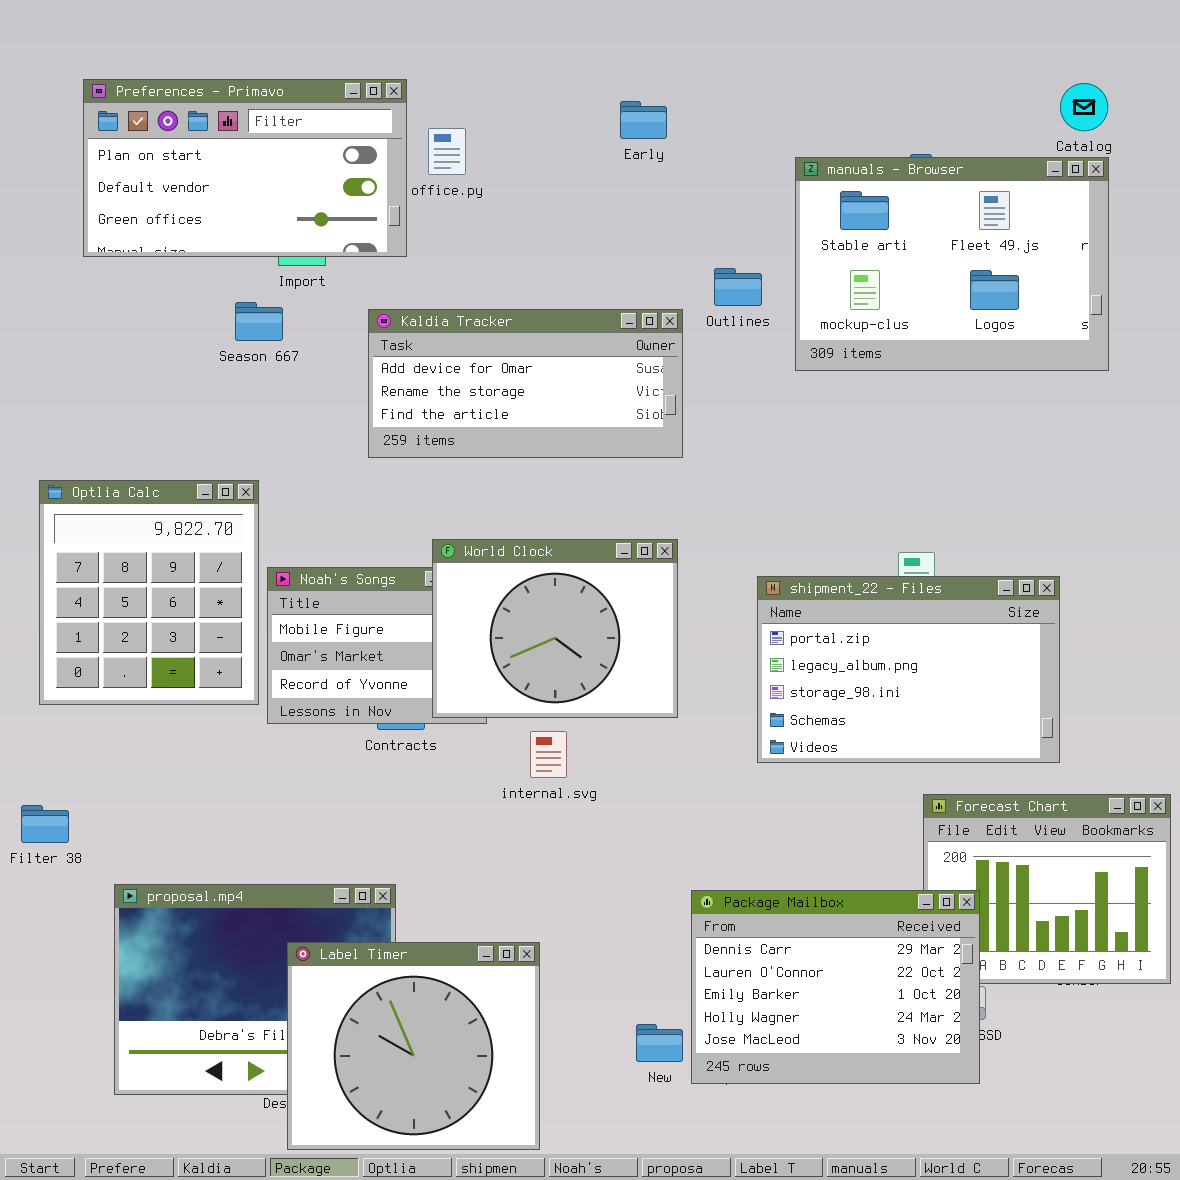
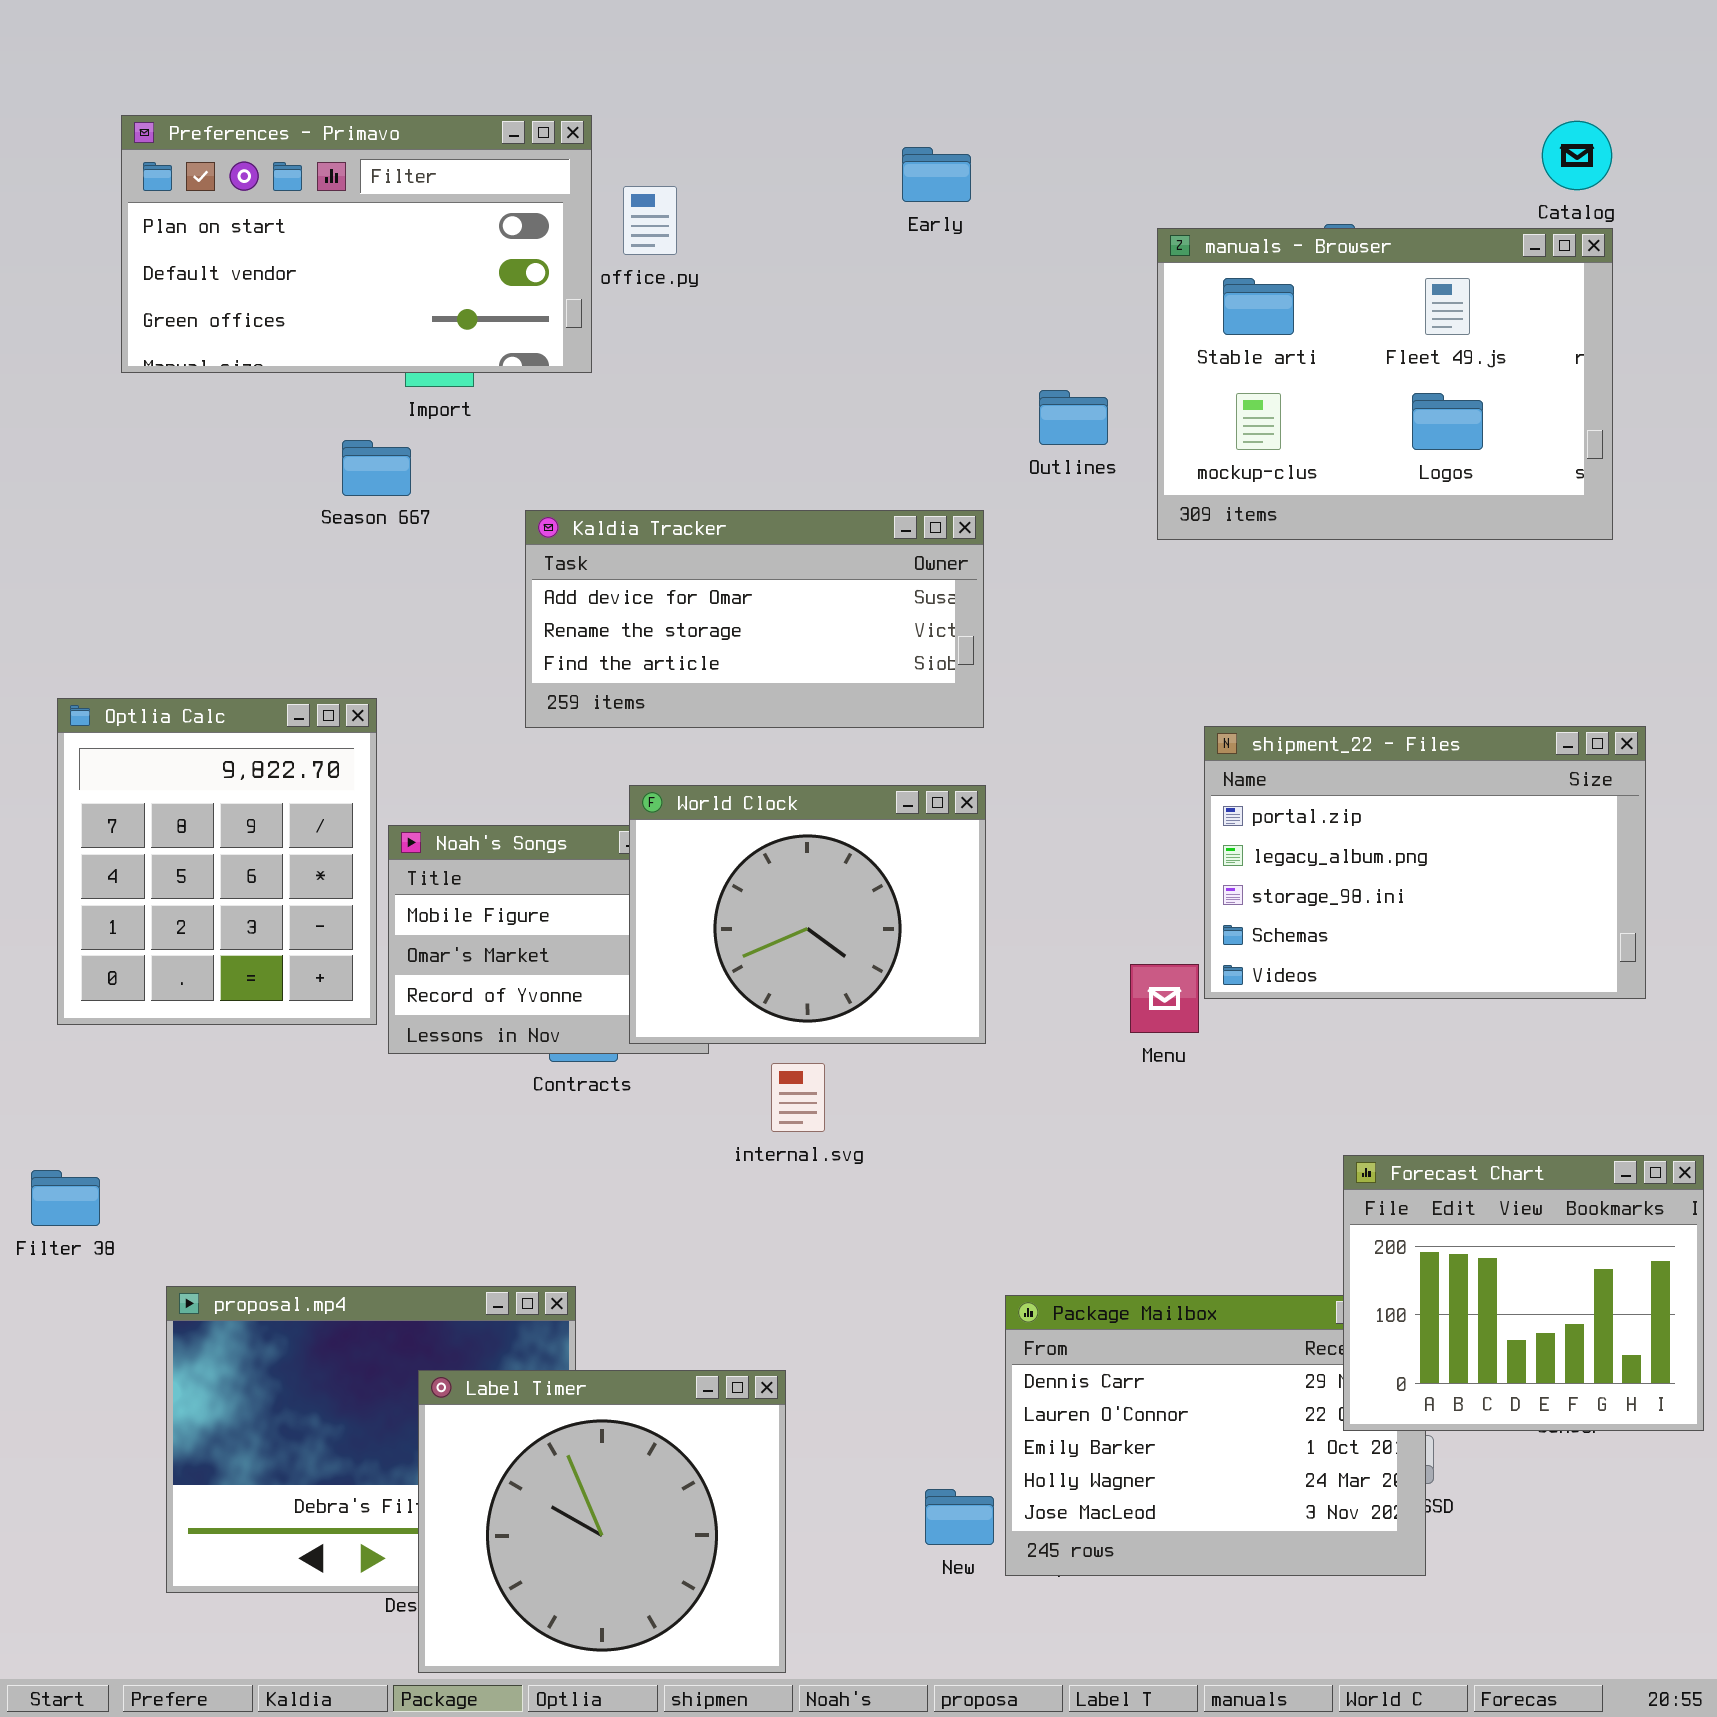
Kaldia Tracker: [368,309,683,458] -> [525,510,984,728], moved
shipment_22 - Files: [757,576,1060,763] -> [1204,726,1646,999], moved
Forecast Chart: [923,794,1171,984] -> [1343,1155,1704,1431], raised

